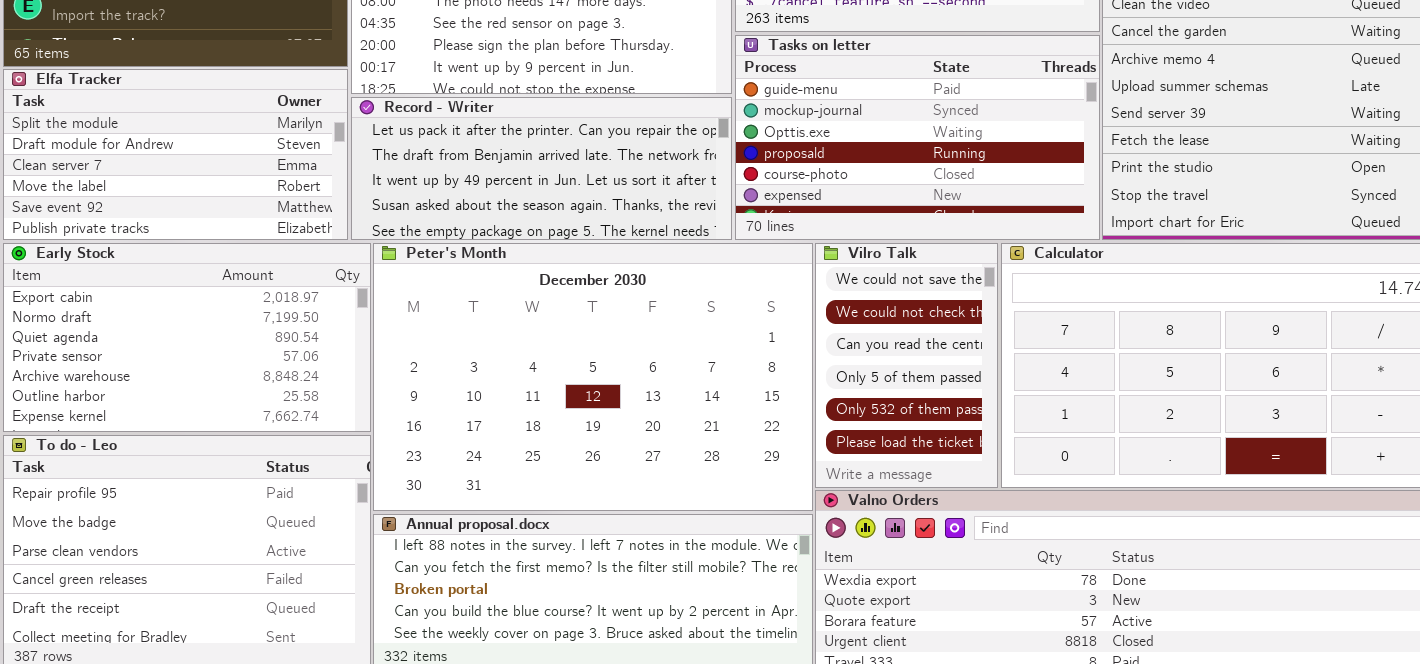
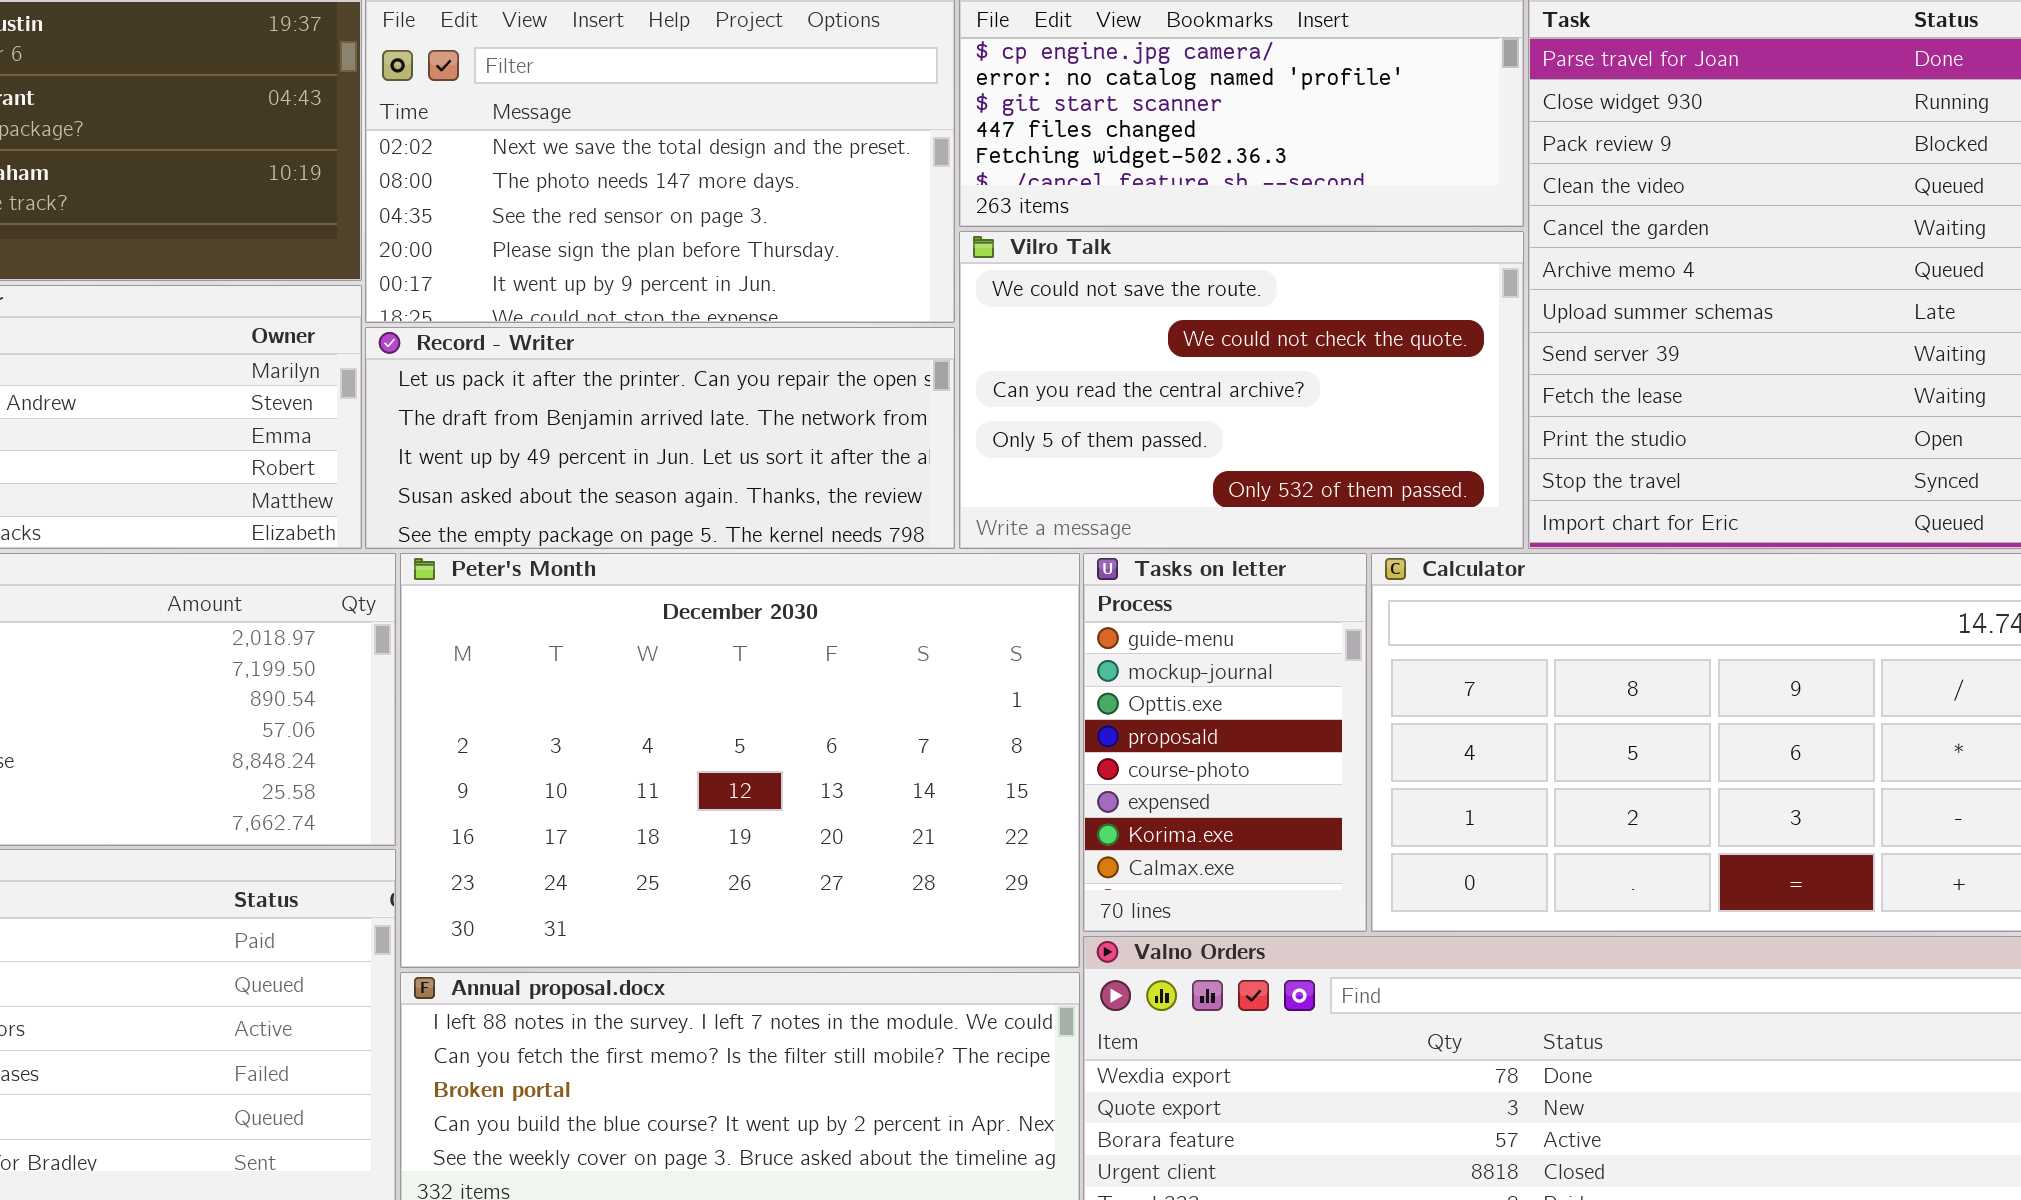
Tasks on letter: [735,35,1100,240] -> [1083,553,1367,932], moved, resized
Vilro Talk: [815,243,998,488] -> [959,231,1524,549], moved, resized

